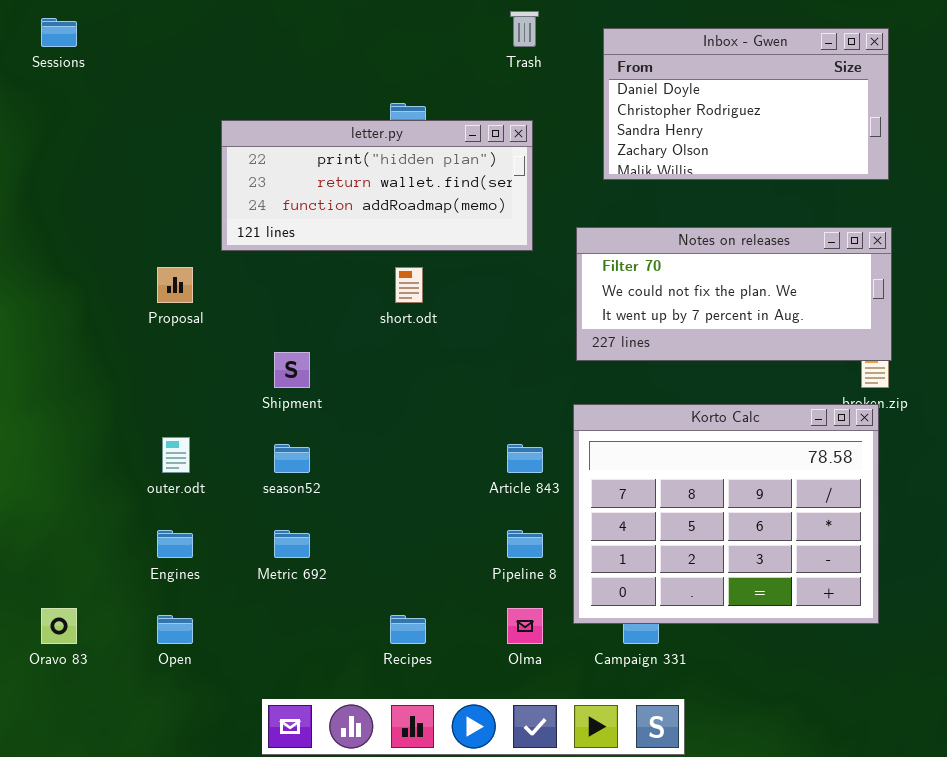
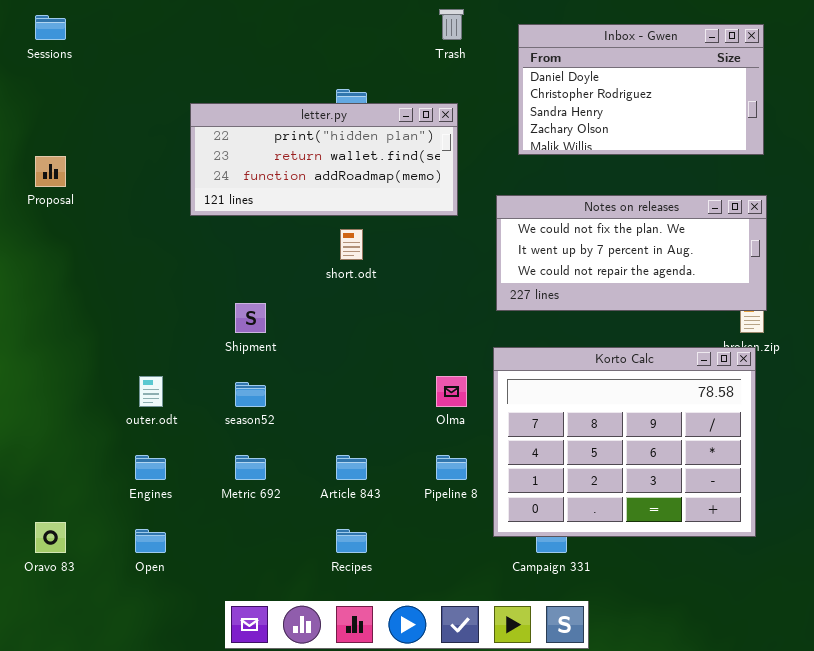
Notes on releases: [576,227,892,361] -> [496,195,767,311], scrolled down 1 row
Proposal: [157,267,193,303] -> [35,156,66,187], moved
Article 843: [507,444,543,473] -> [336,455,367,480], moved
Olma: [507,608,543,644] -> [436,376,467,407], moved

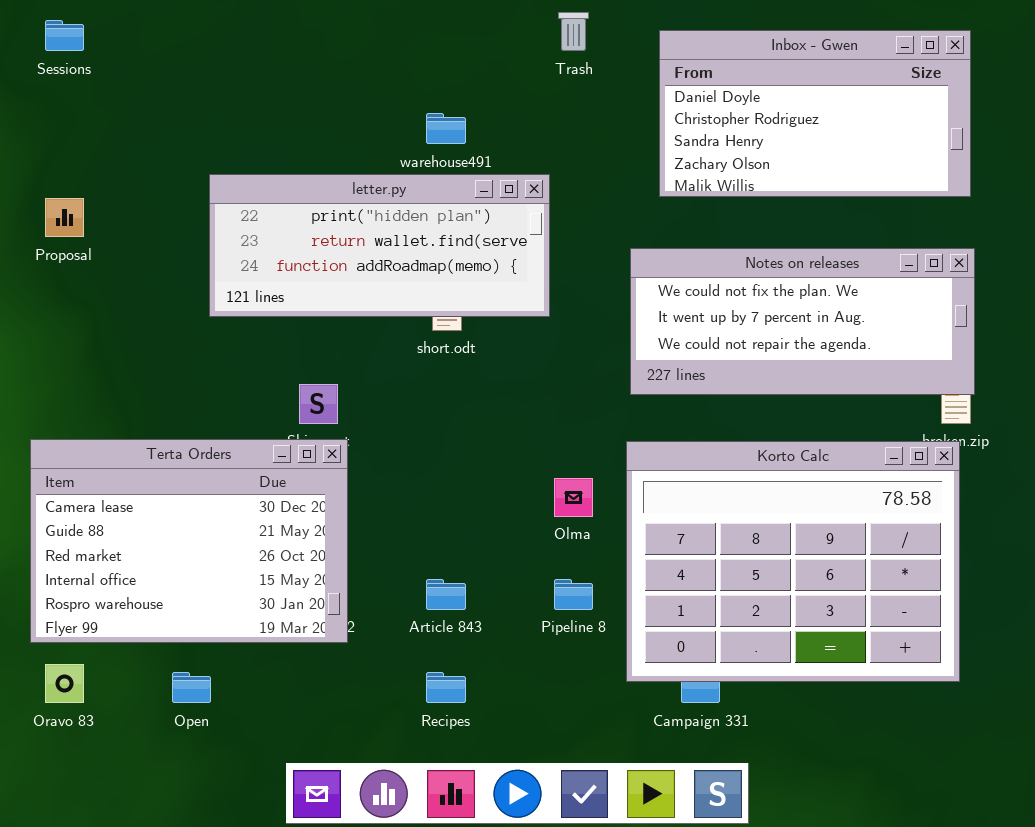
letter.py: [190,103,458,216] -> [209,174,550,317], moved
Terta Orders: none -> [30,439,348,643], opened

